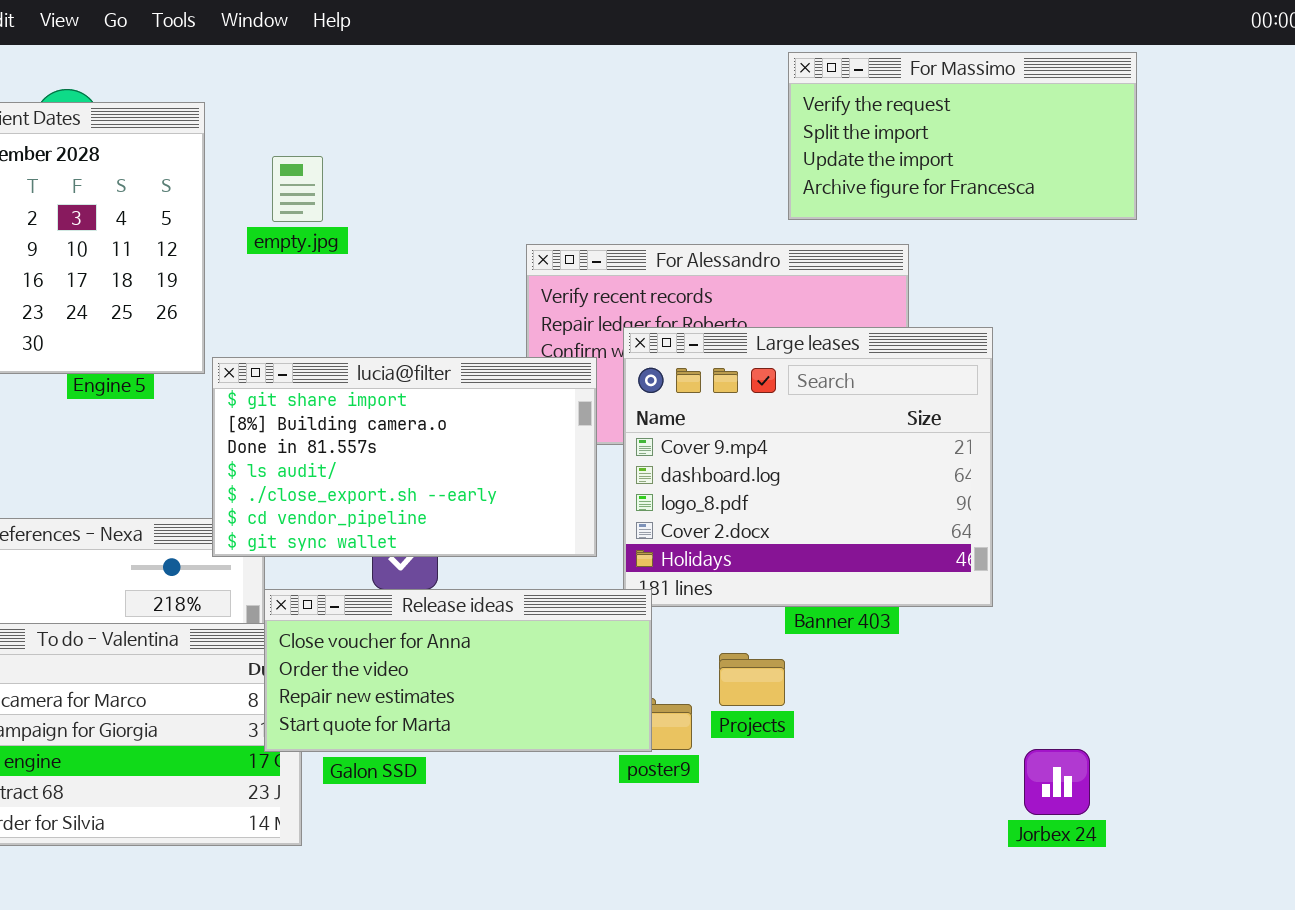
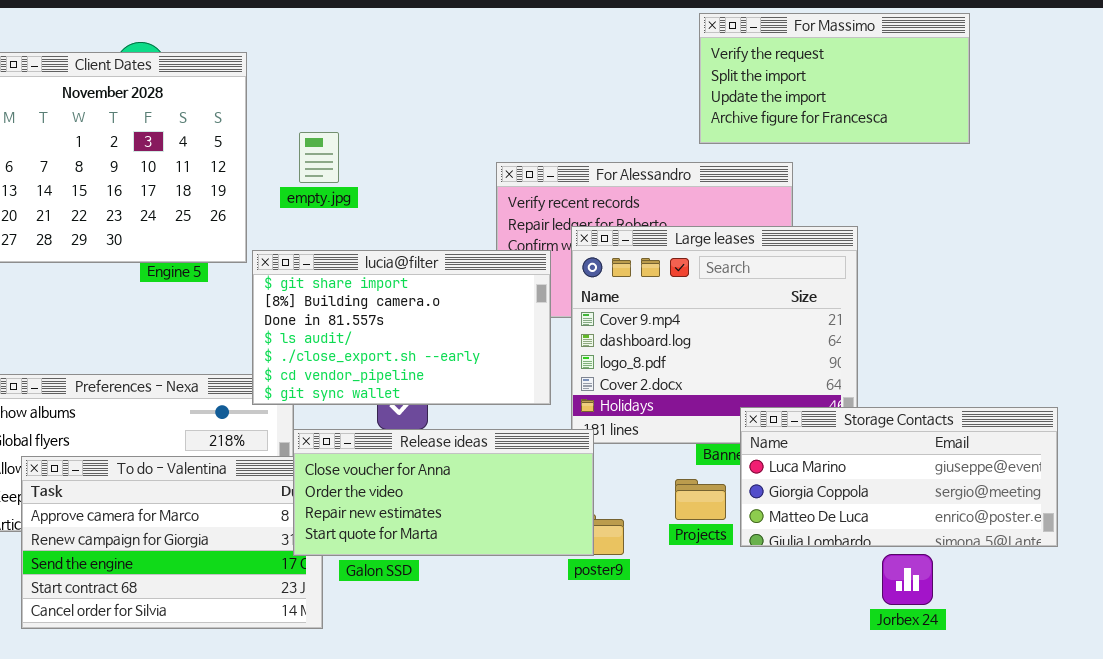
empty.jpg: [272,156,323,222] -> [299,132,339,183], moved
Storage Contacts: none -> [740,407,1058,547], opened
Projects: [719,653,785,706] -> [675,479,726,520], moved

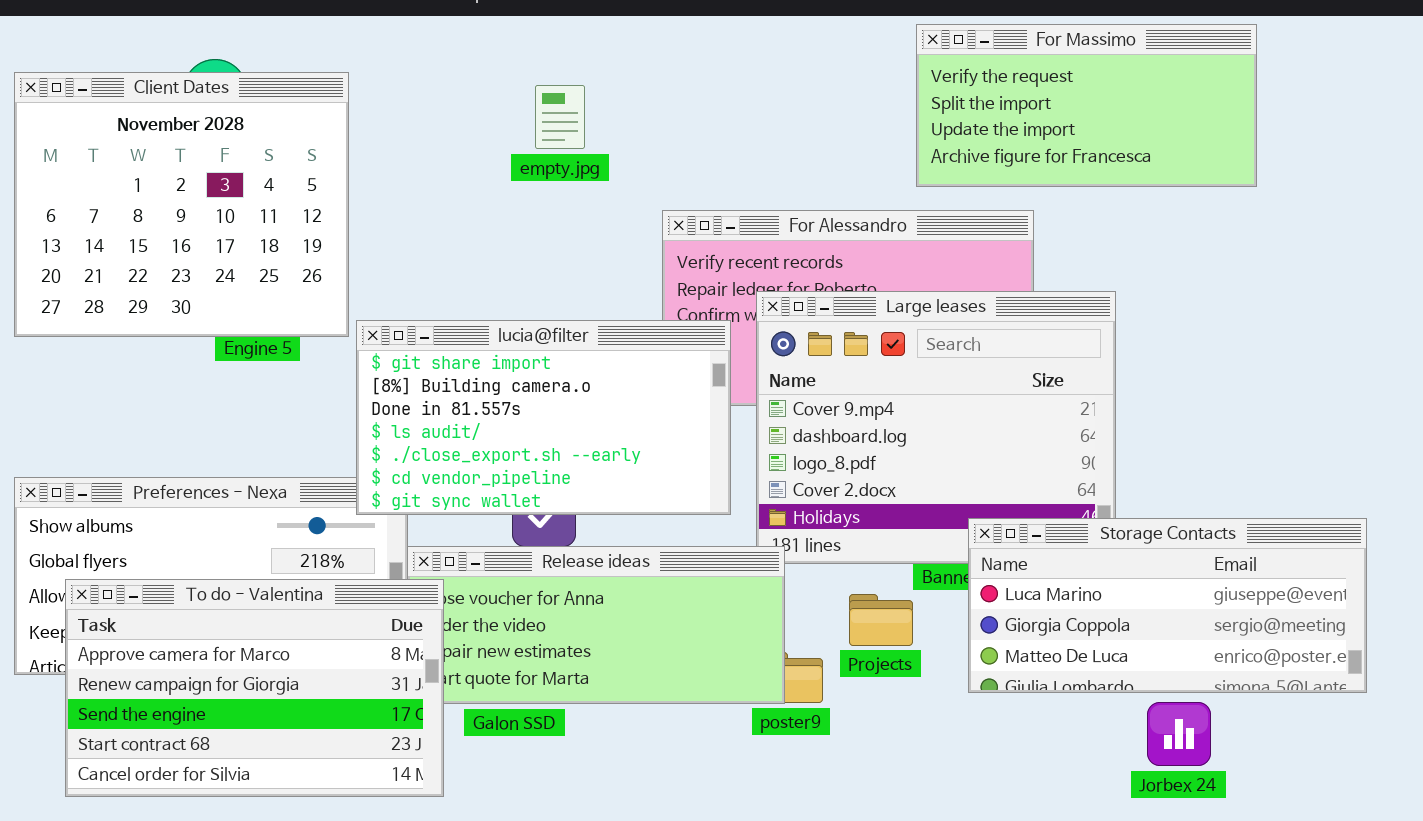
empty.jpg: [299,132,339,183] -> [535,85,585,149], moved
To do - Valentina: [21,456,323,629] -> [65,579,444,797], raised
Projects: [675,479,726,520] -> [849,594,913,646], moved

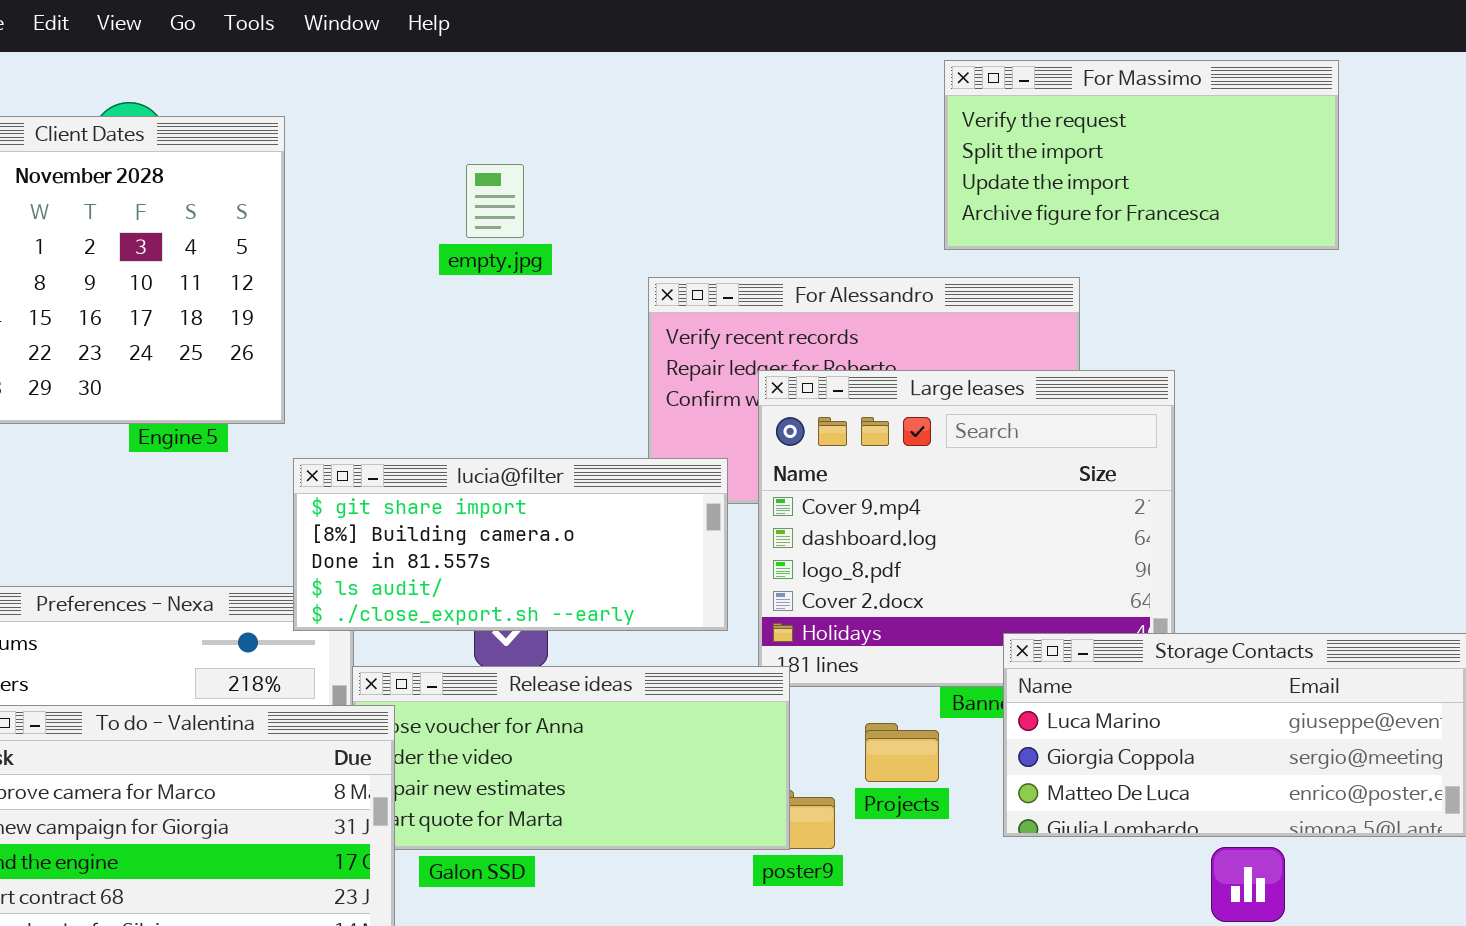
empty.jpg: [535,85,585,149] -> [466,164,524,238], moved
lucia@filter: [356,320,731,515] -> [293,458,728,631], resized

